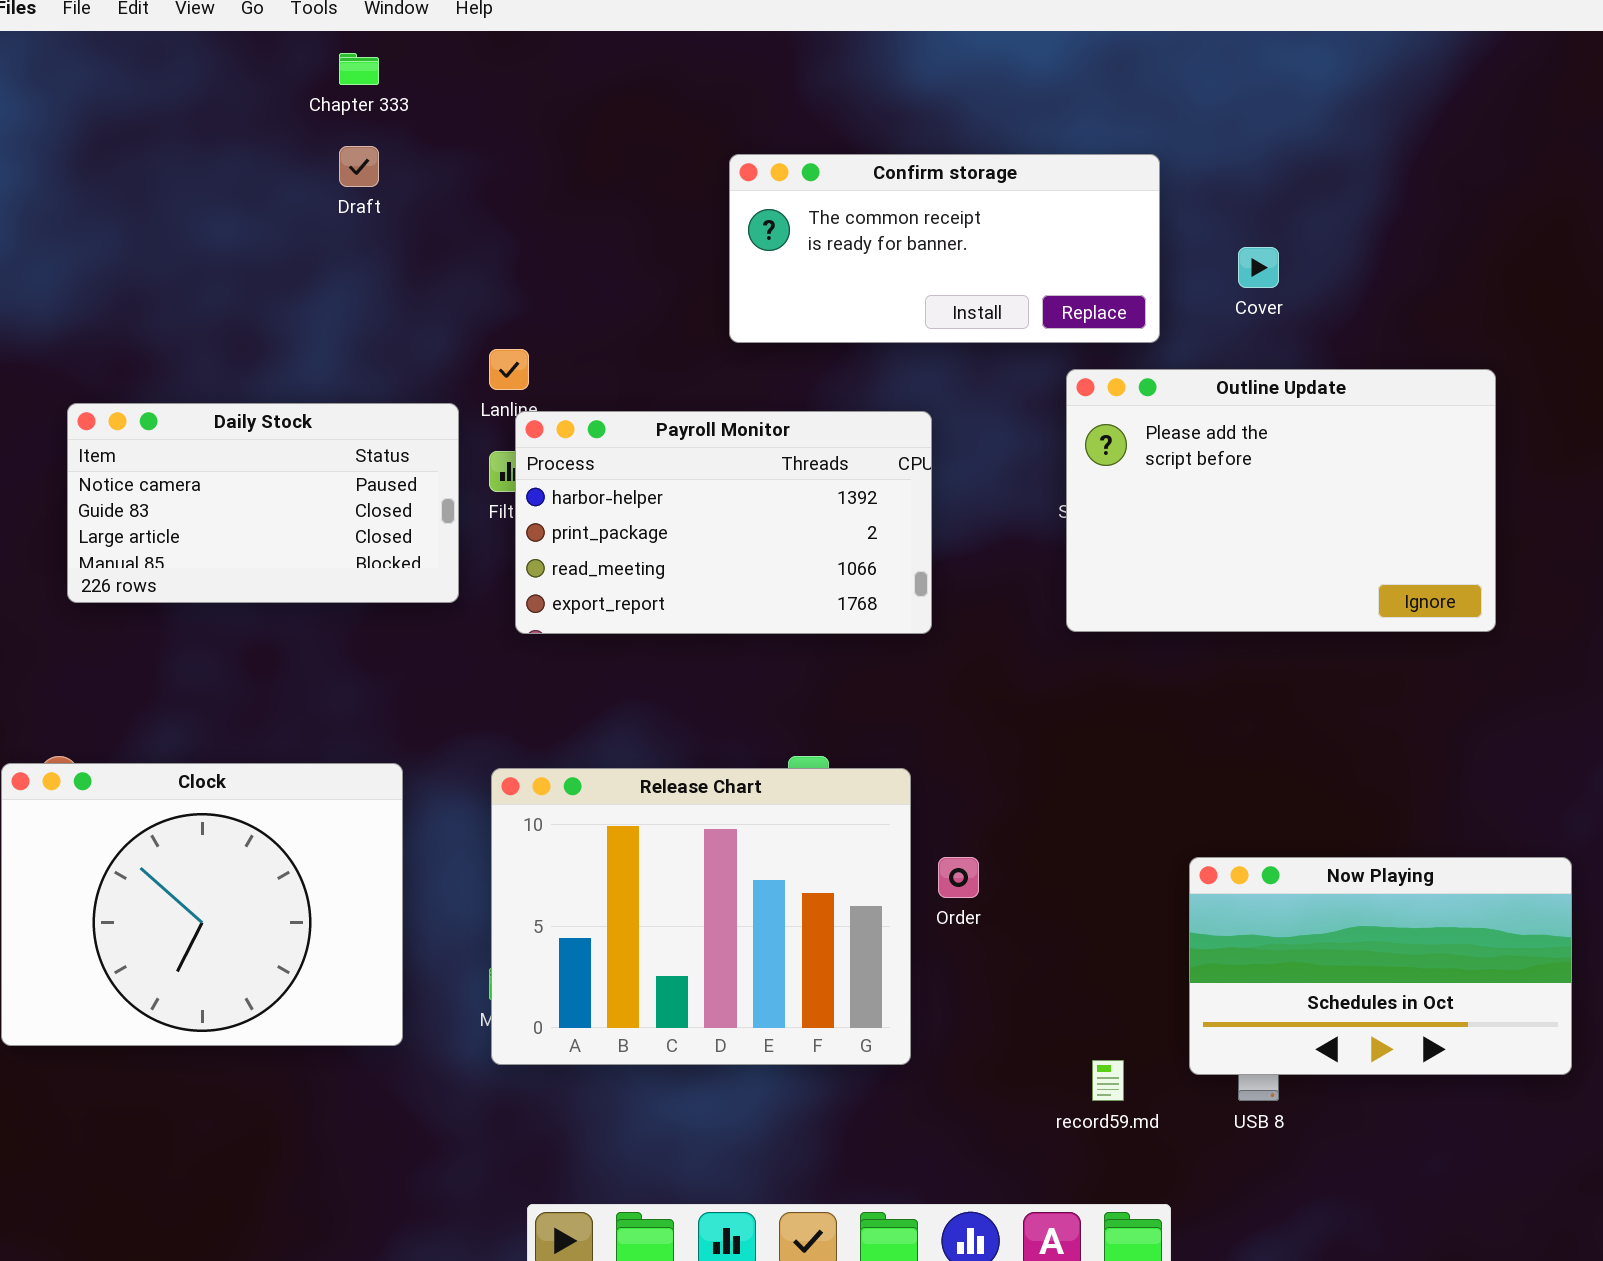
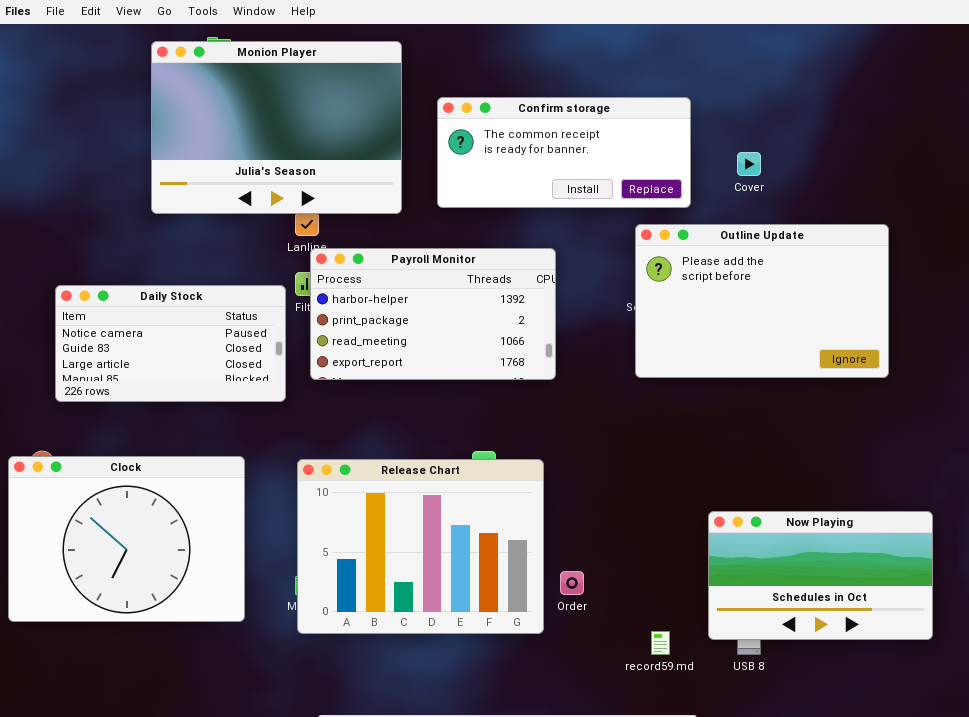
Monion Player: none -> [151,41,402,214], opened
Daily Stock: [67,403,459,603] -> [55,285,286,402], moved
Order: [938,857,979,898] -> [560,571,584,595], moved

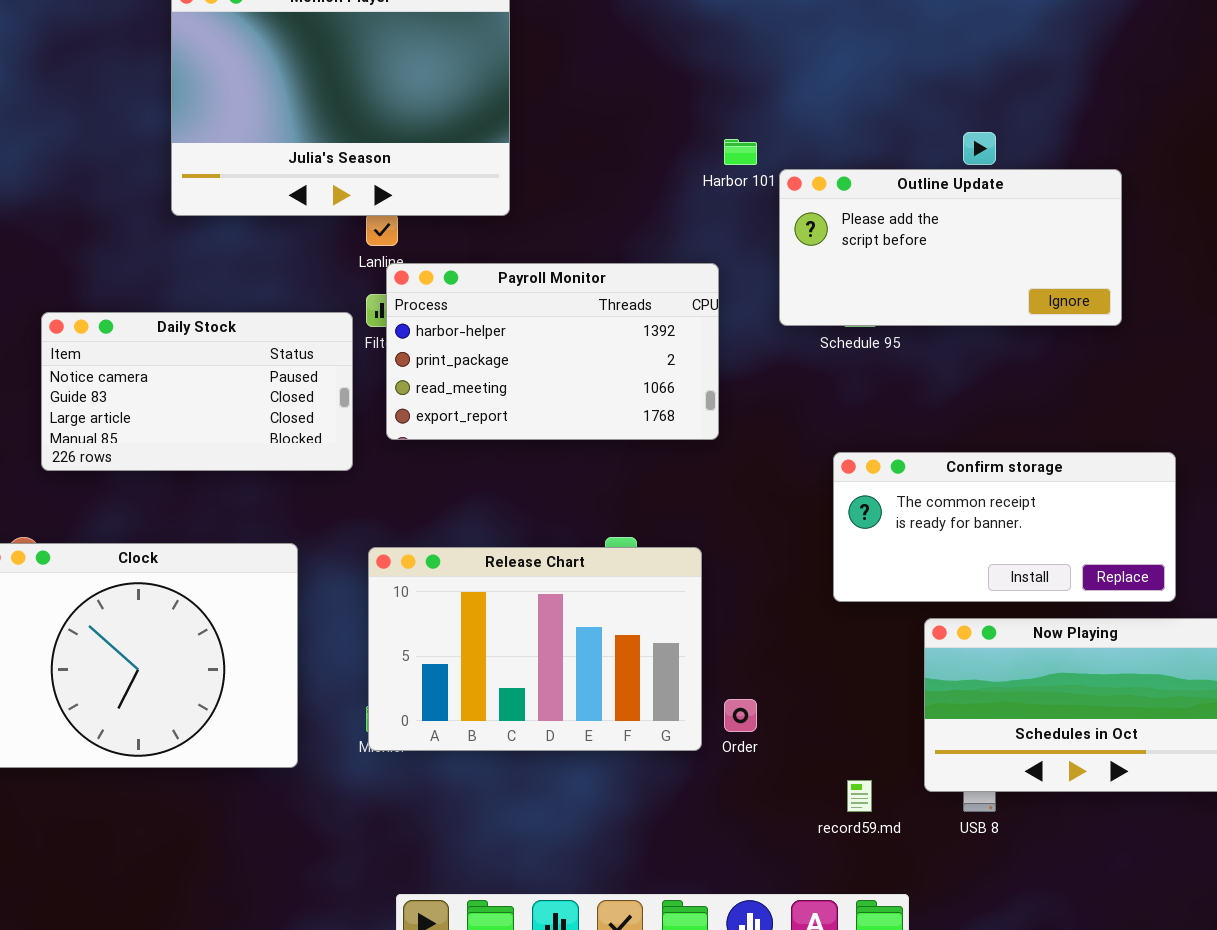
Confirm storage: [437,97,691,208] -> [833,452,1176,602], moved
Outline Update: [635,224,889,378] -> [779,169,1122,326], moved, resized
Release Chart: [297,459,544,634] -> [368,547,702,751], resized

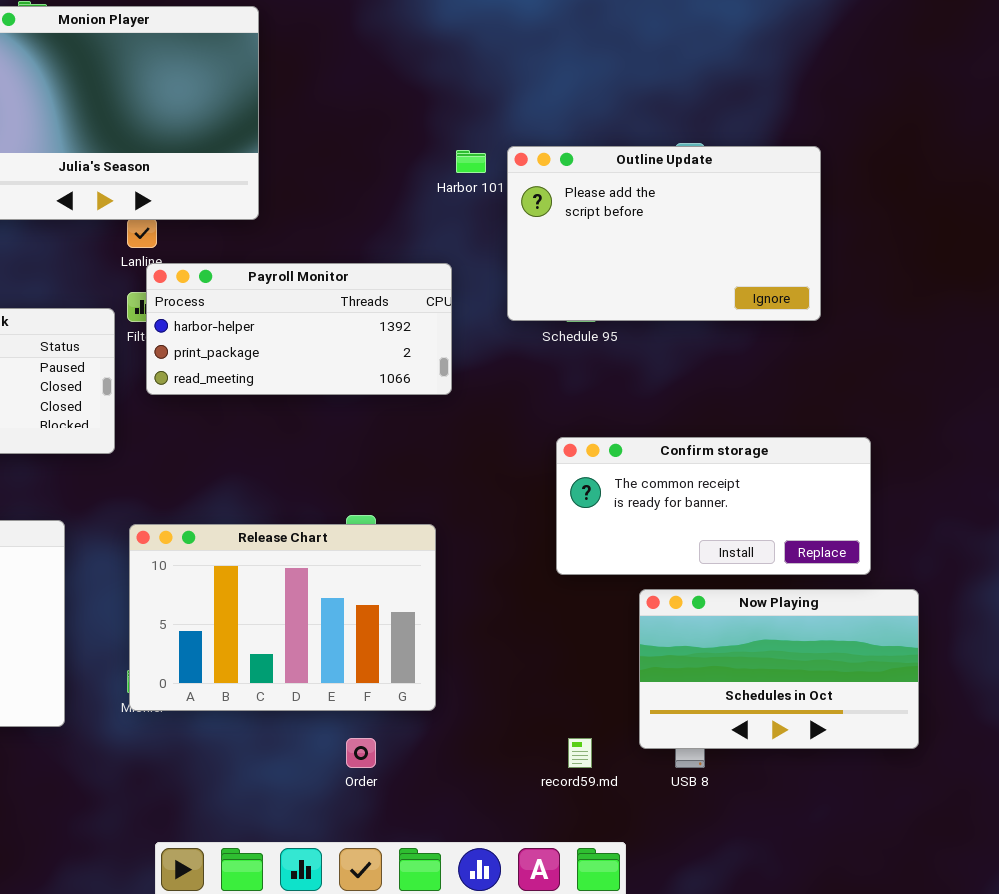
Outline Update: [779,169,1122,326] -> [507,146,821,321], resized
Payroll Monitor: [386,263,719,440] -> [146,263,452,395], resized
Order: [724,699,757,732] -> [346,738,376,768], moved

